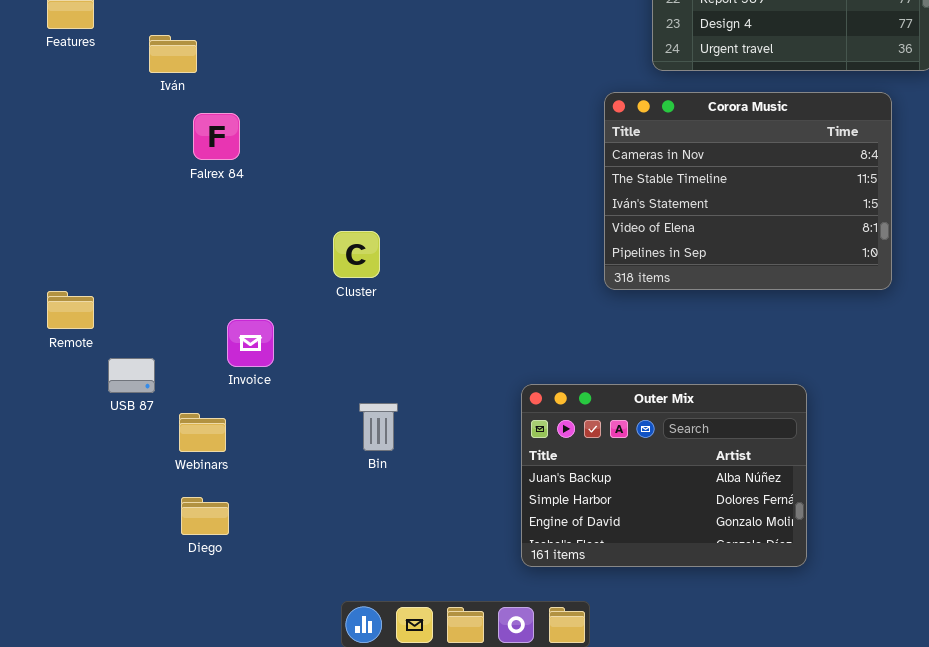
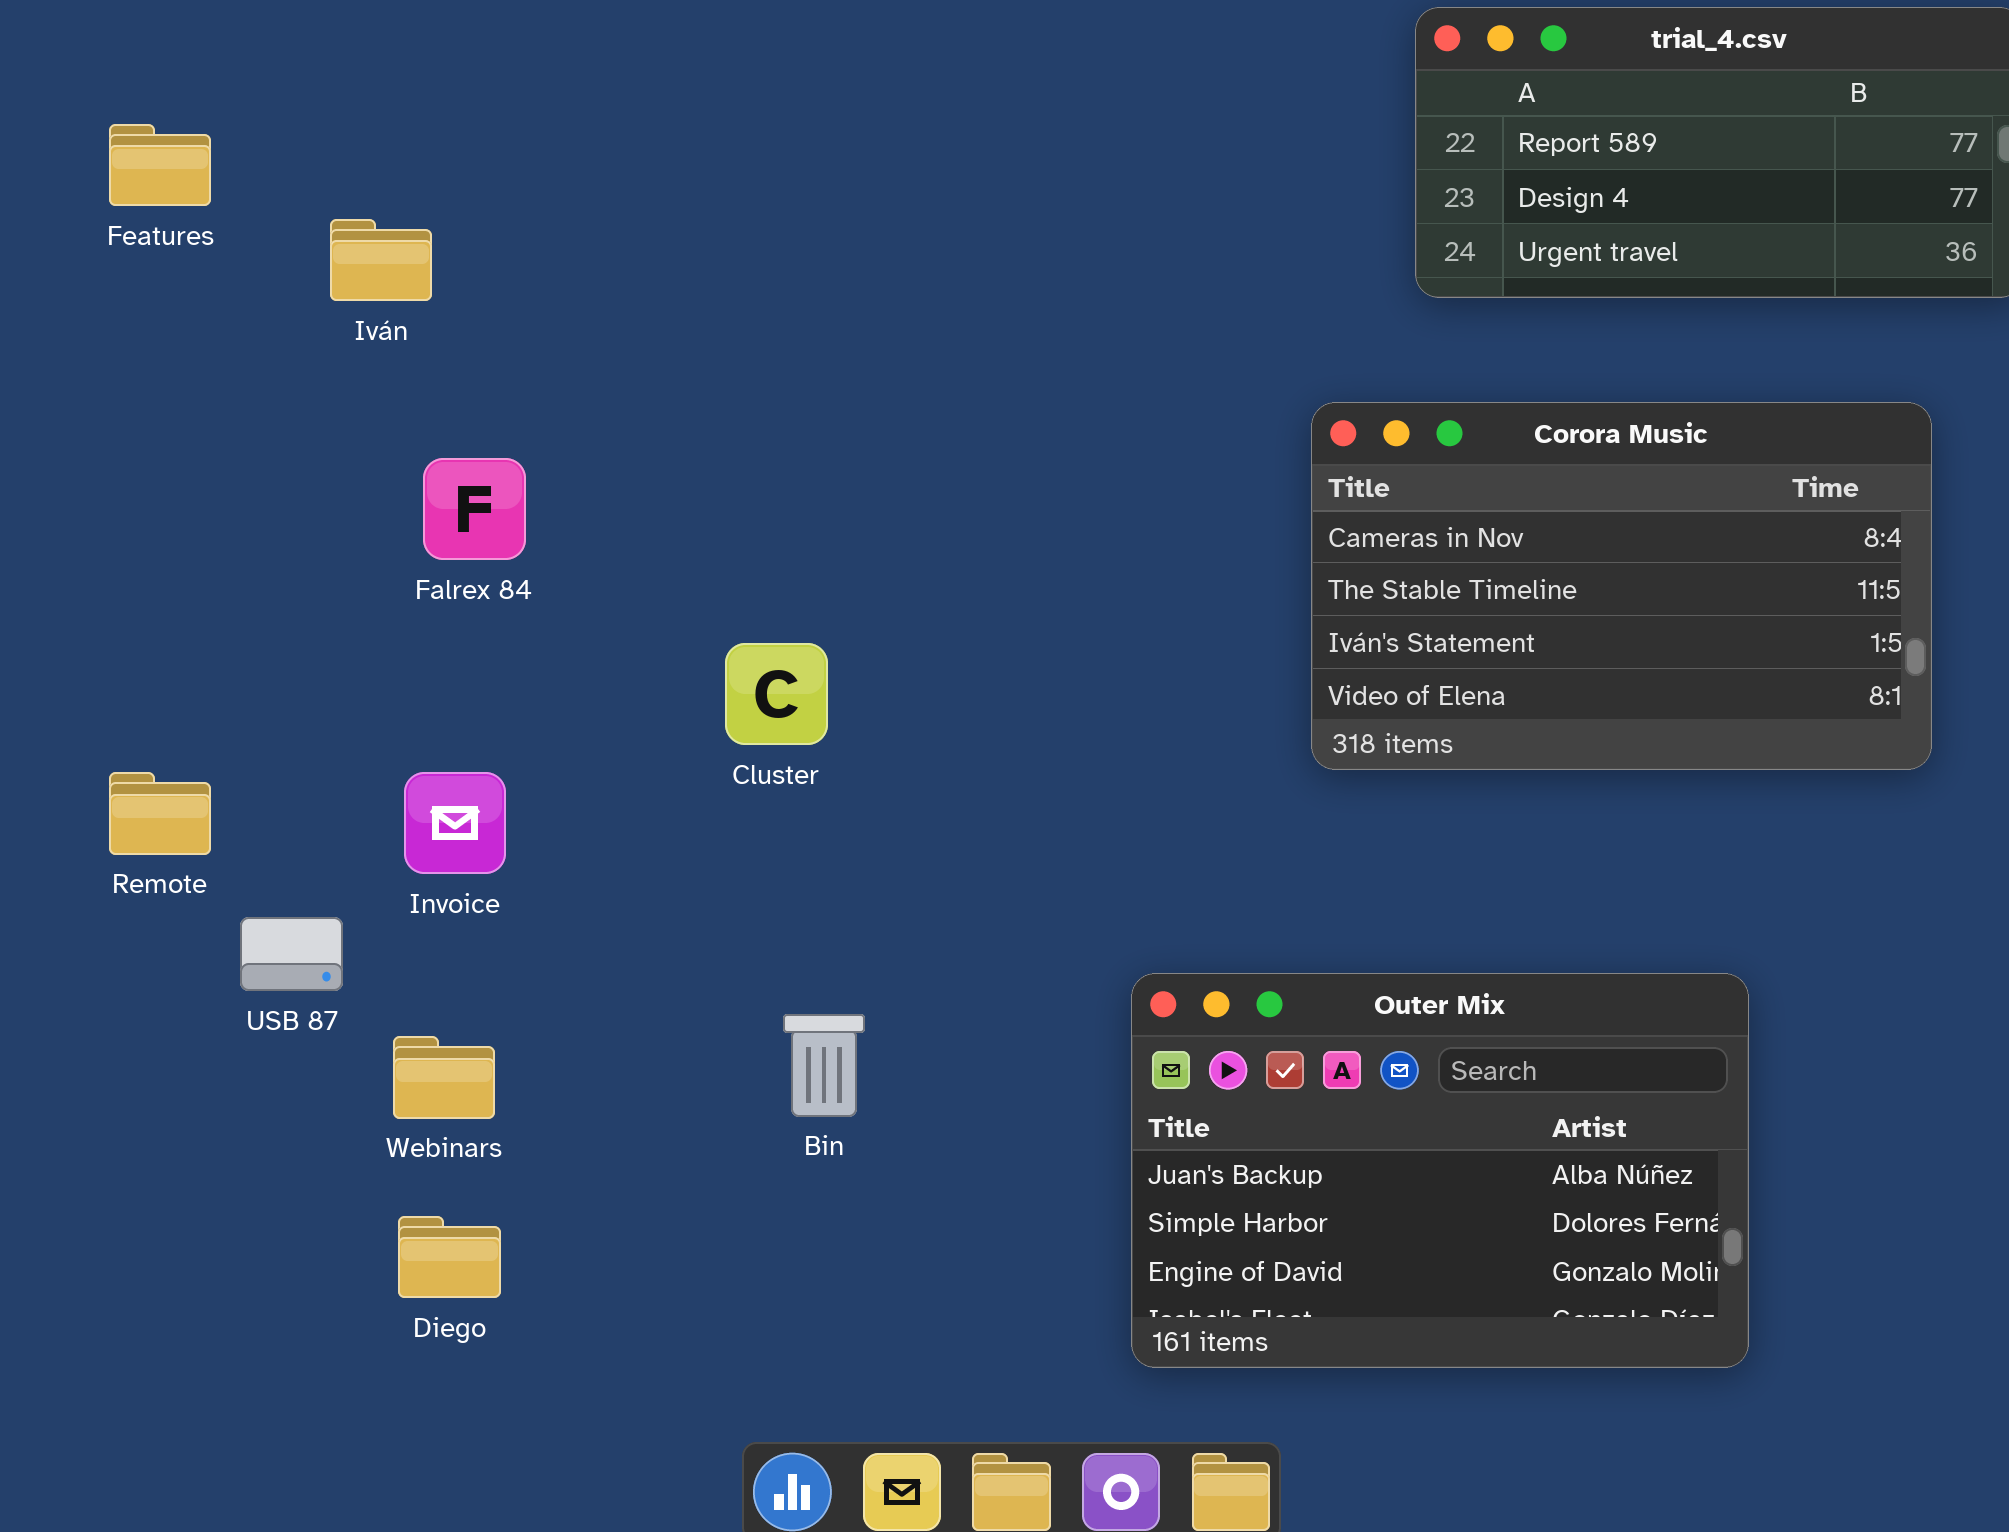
Corora Music: [604,92,892,290] -> [1311,402,1932,770], resized
Falrex 84: [193,113,240,160] -> [423,458,526,560], moved
Invoice: [227,319,274,367] -> [404,772,506,874], moved

